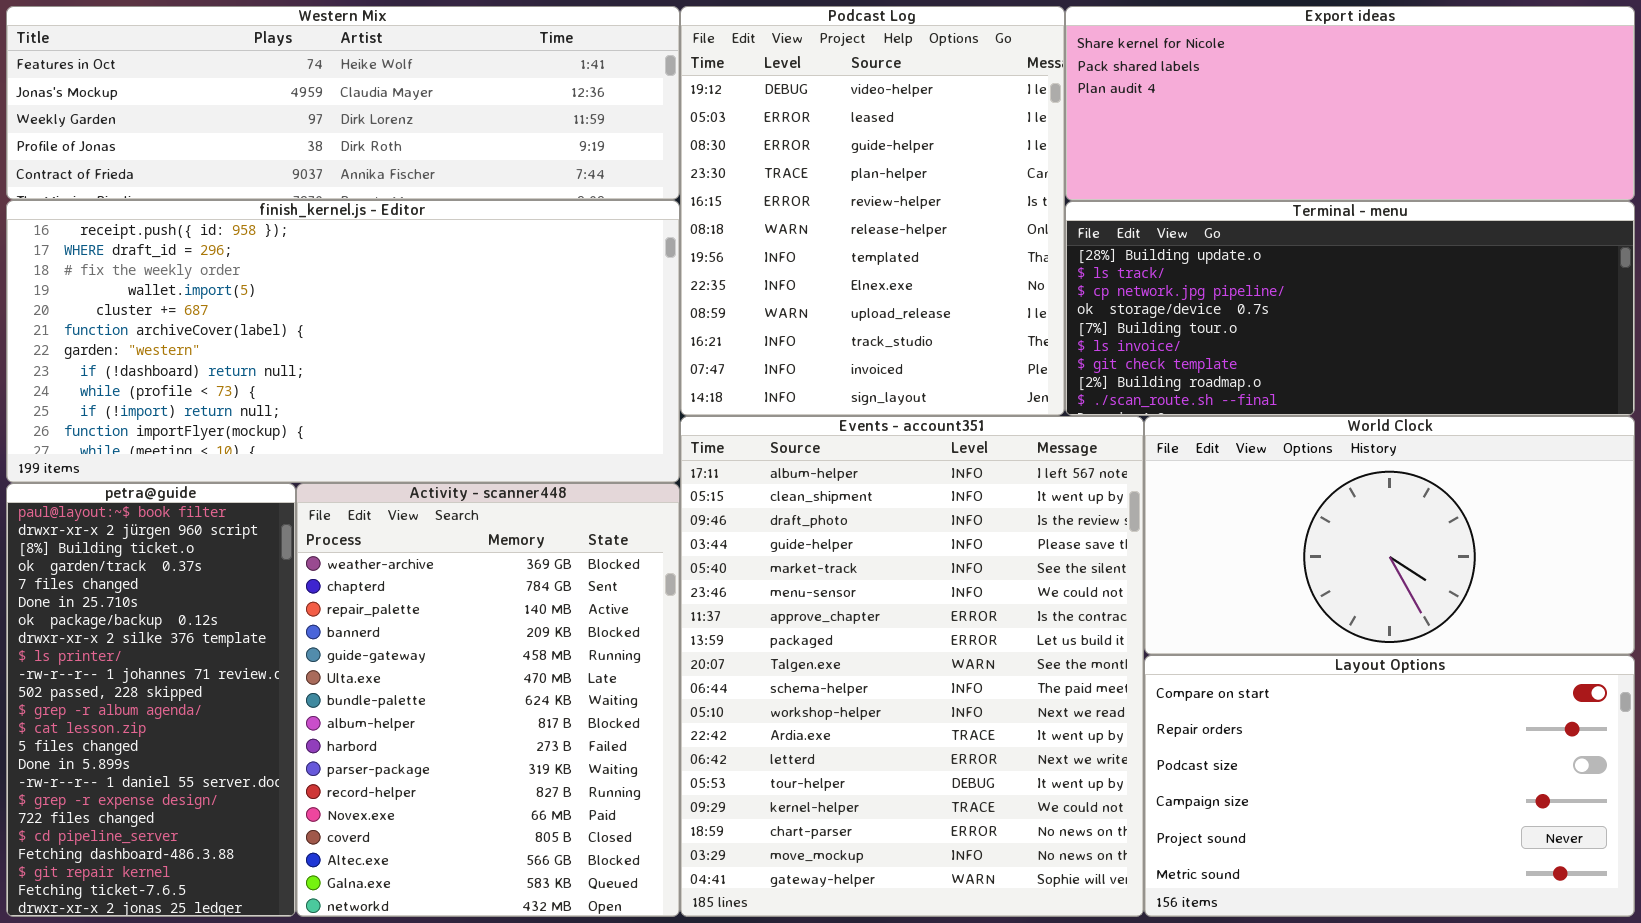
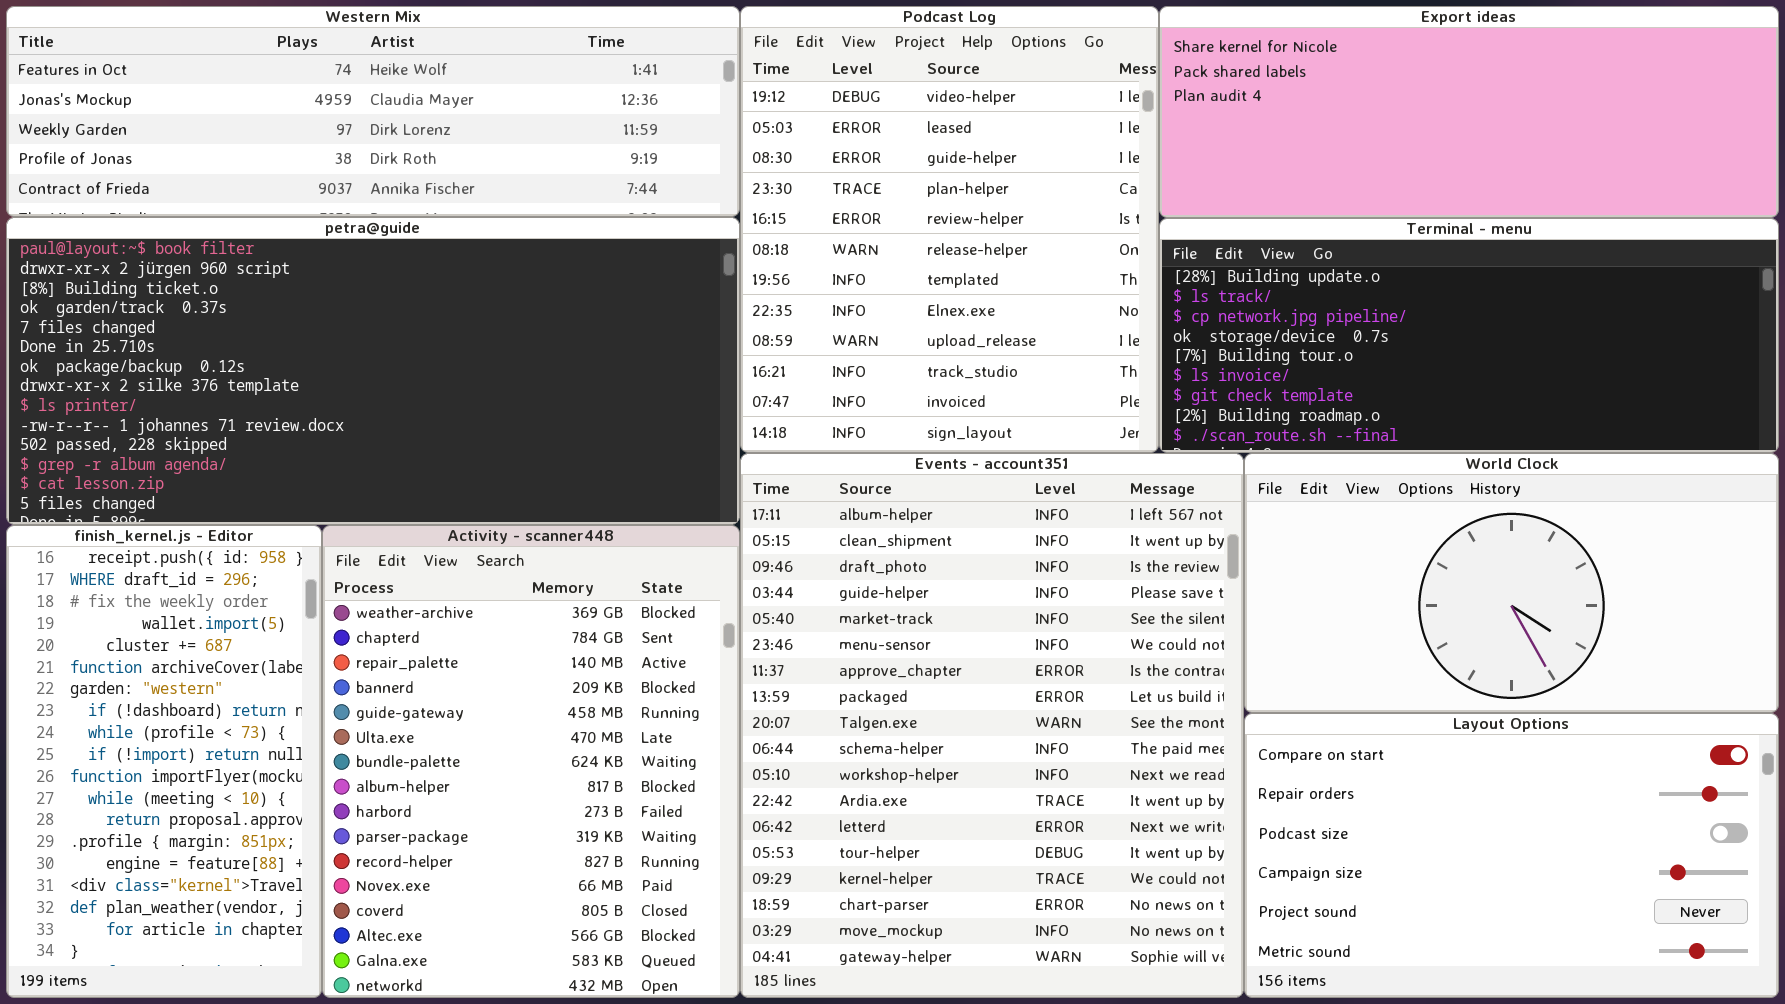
finish_kernel.js - Editor: [6,200,680,483] -> [6,525,322,998], moved, resized
petra@guide: [6,483,296,917] -> [6,217,740,525], moved, resized

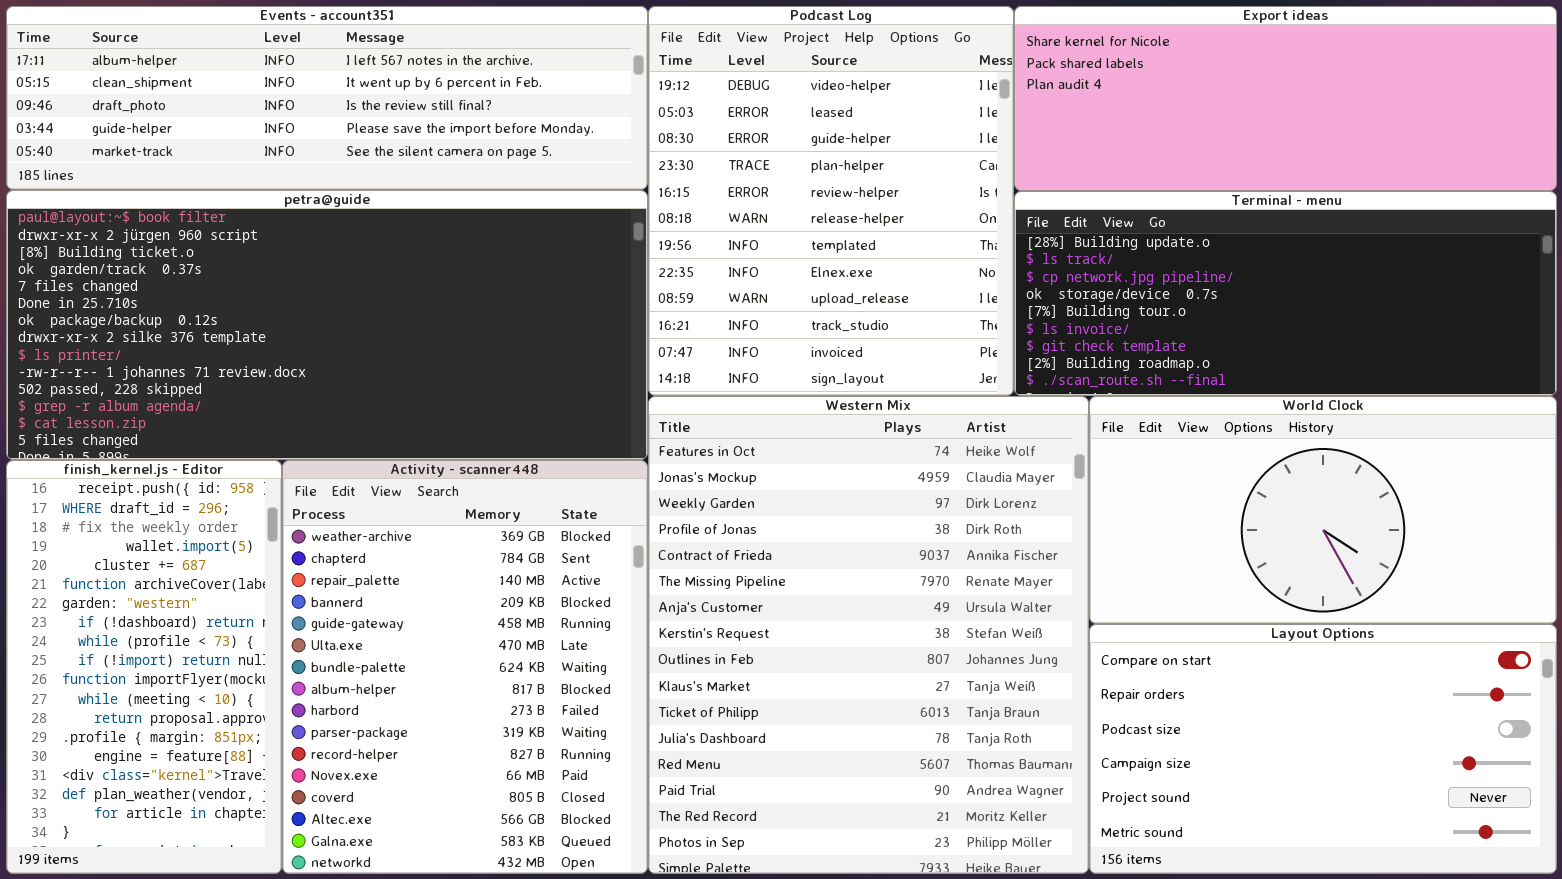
Western Mix: [6,6,740,217] -> [648,396,1089,874], moved, resized
Events - account351: [740,453,1244,998] -> [6,6,648,190], moved, resized

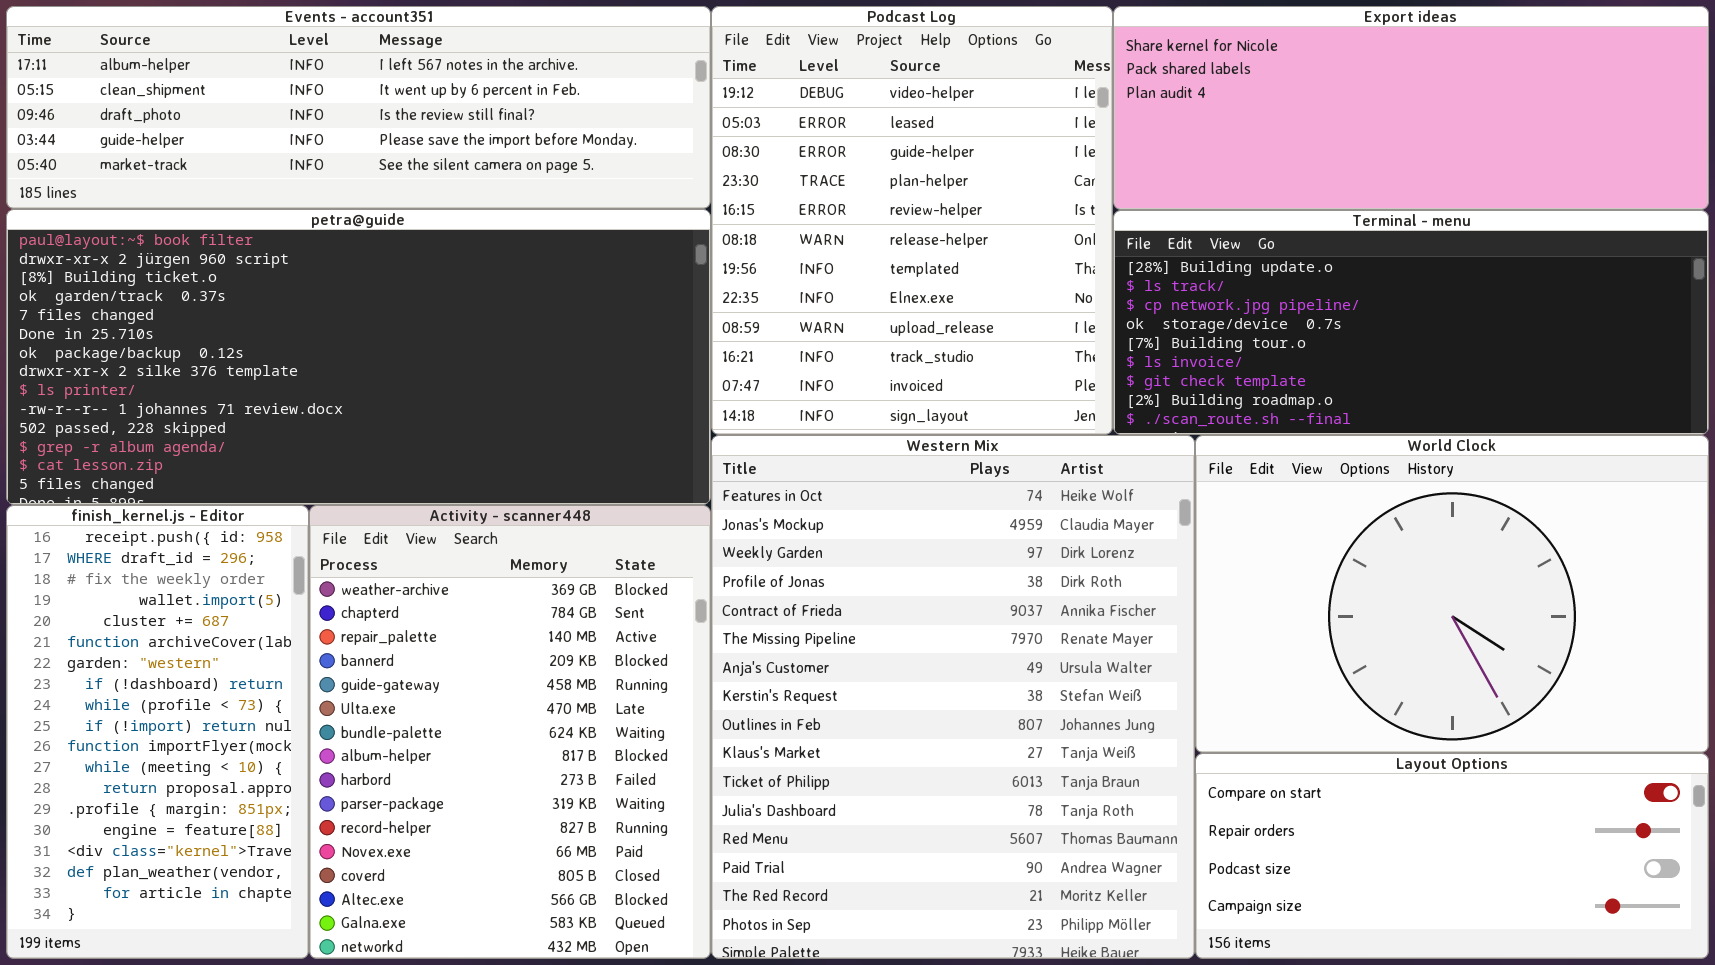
World Clock: [1089,396,1557,624] -> [1195,435,1709,753], resized
Layout Options: [1089,624,1557,874] -> [1195,753,1709,959], resized

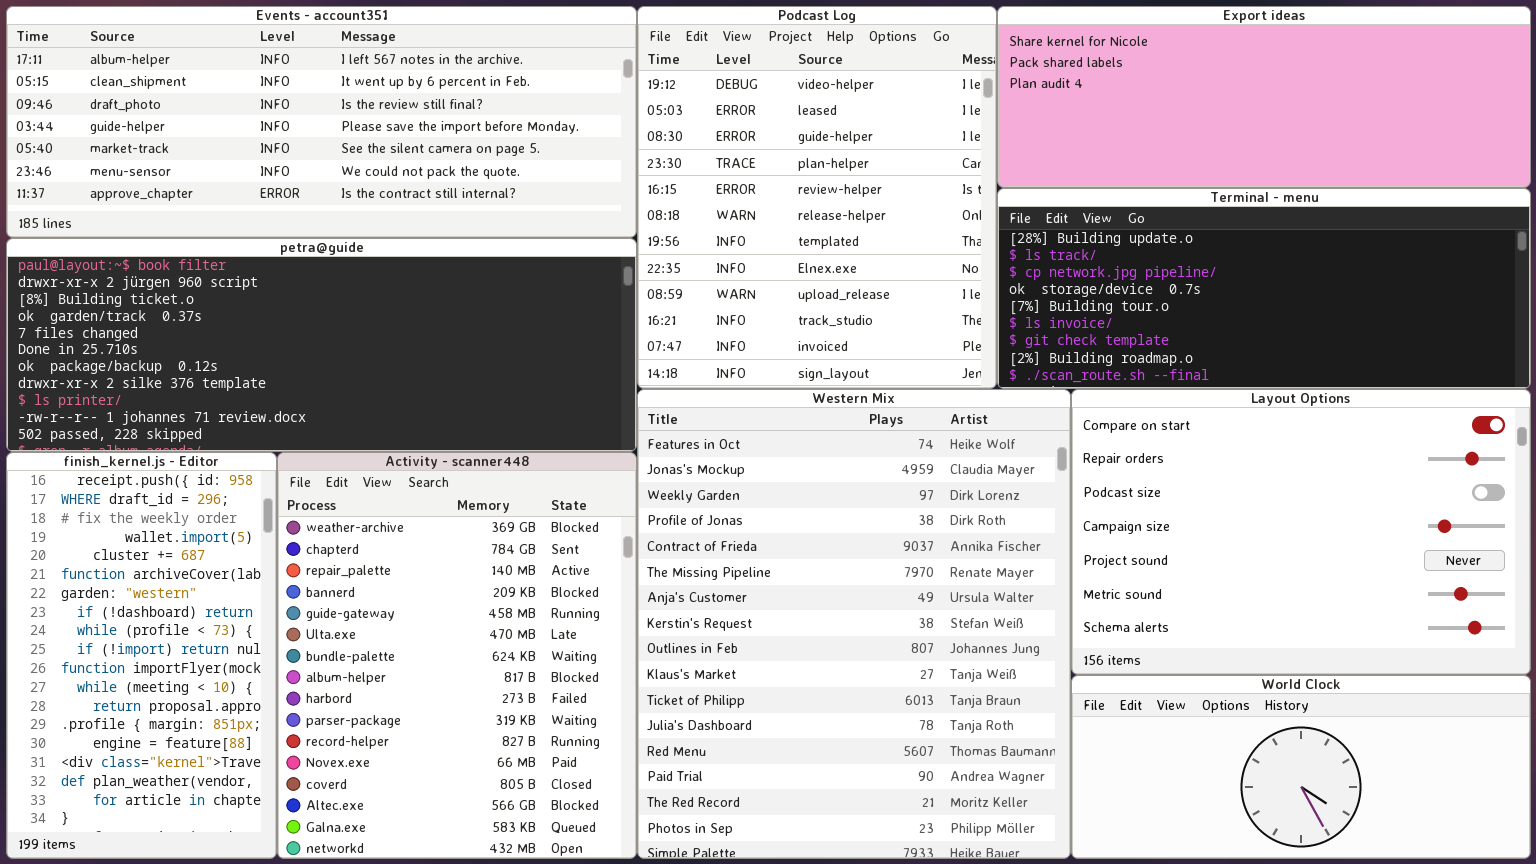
Events - account351: [6,6,711,209] -> [6,6,637,238], resized
petra@guide: [6,209,711,505] -> [6,238,637,452], resized
World Clock: [1195,435,1709,753] -> [1071,675,1531,859], moved, resized
Layout Options: [1195,753,1709,959] -> [1071,389,1531,675], moved, resized

